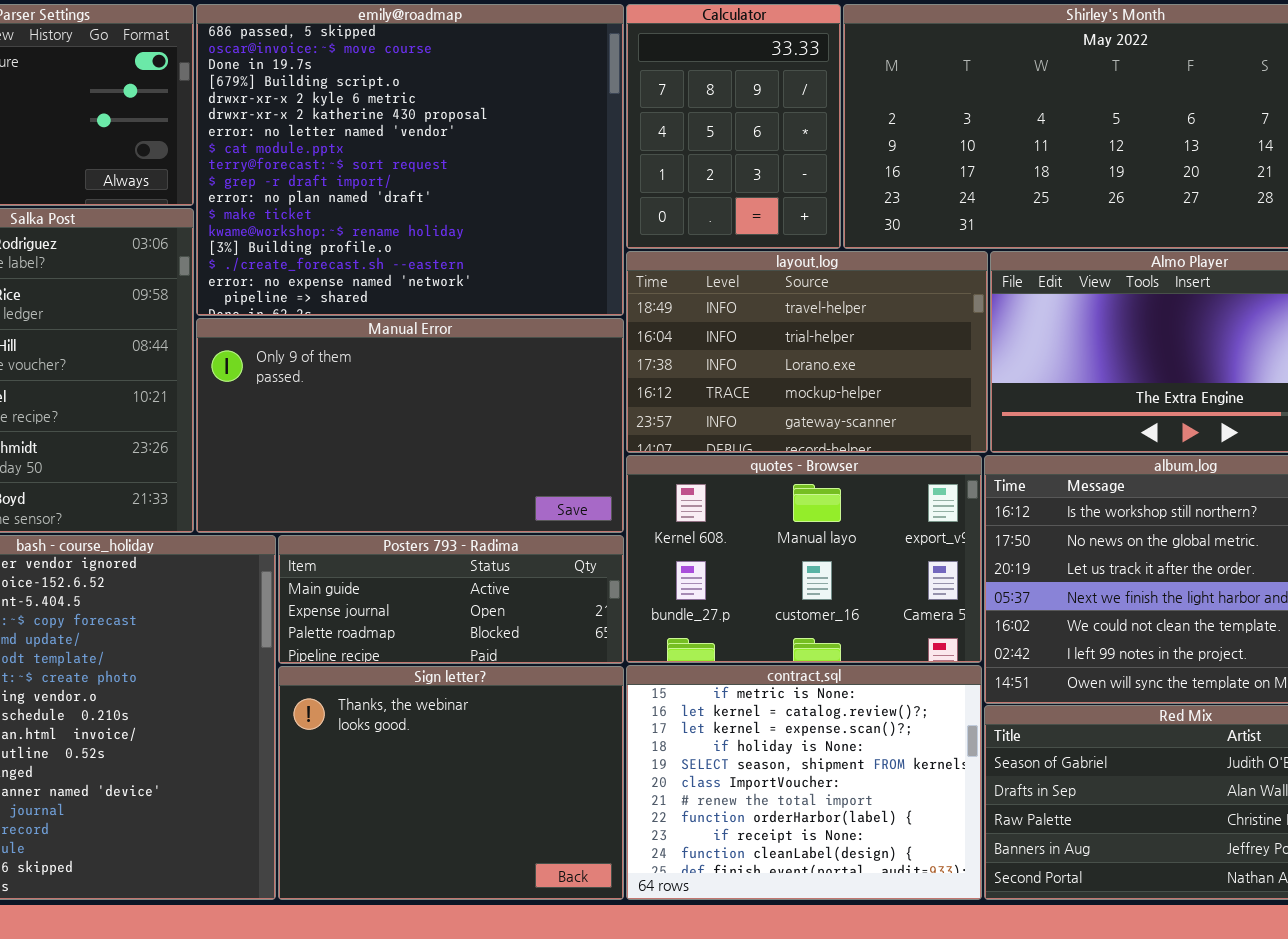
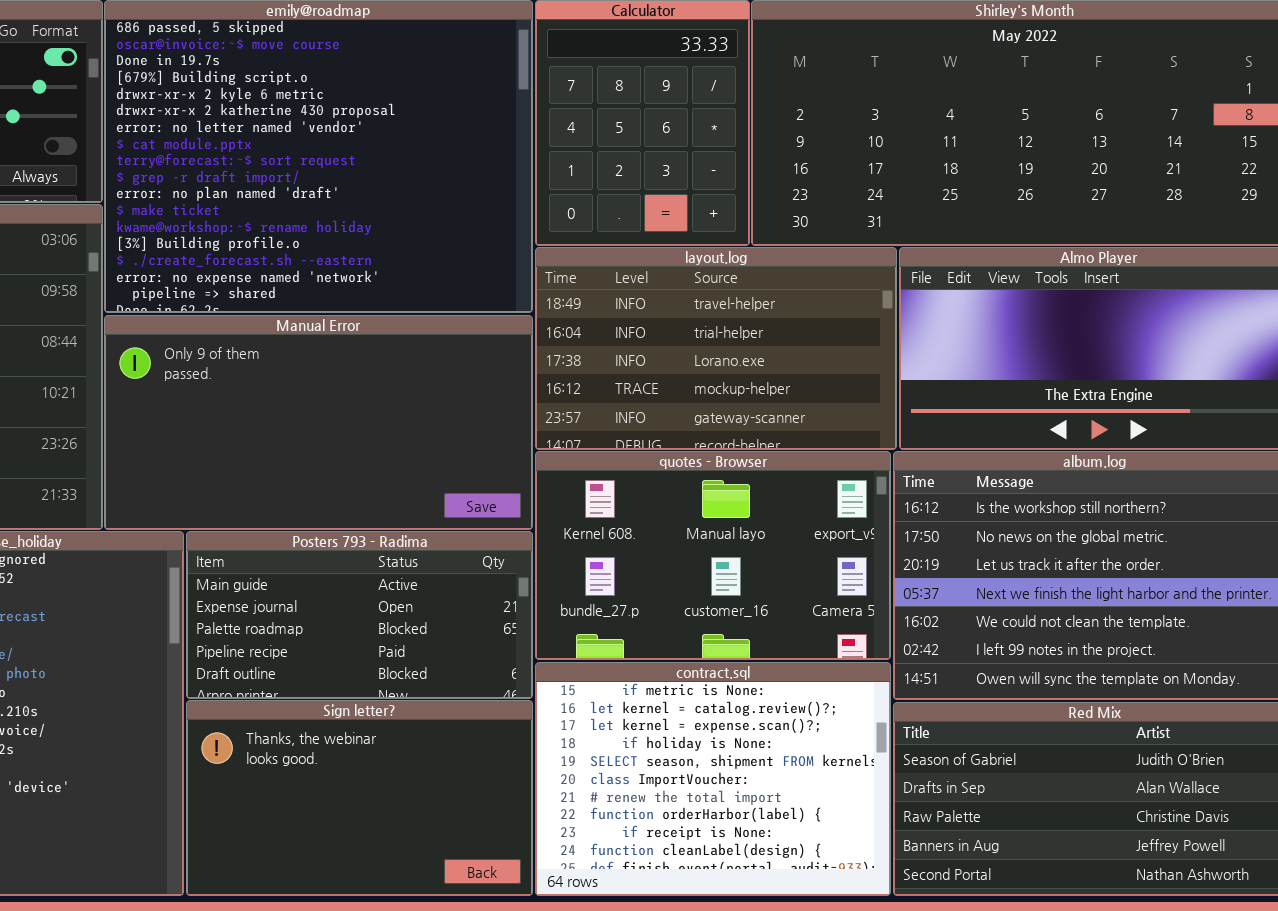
Posters 793 - Radima: [278,535,624,664] -> [186,531,533,699], resized
Sign letter?: [278,666,624,900] -> [186,700,533,896], resized

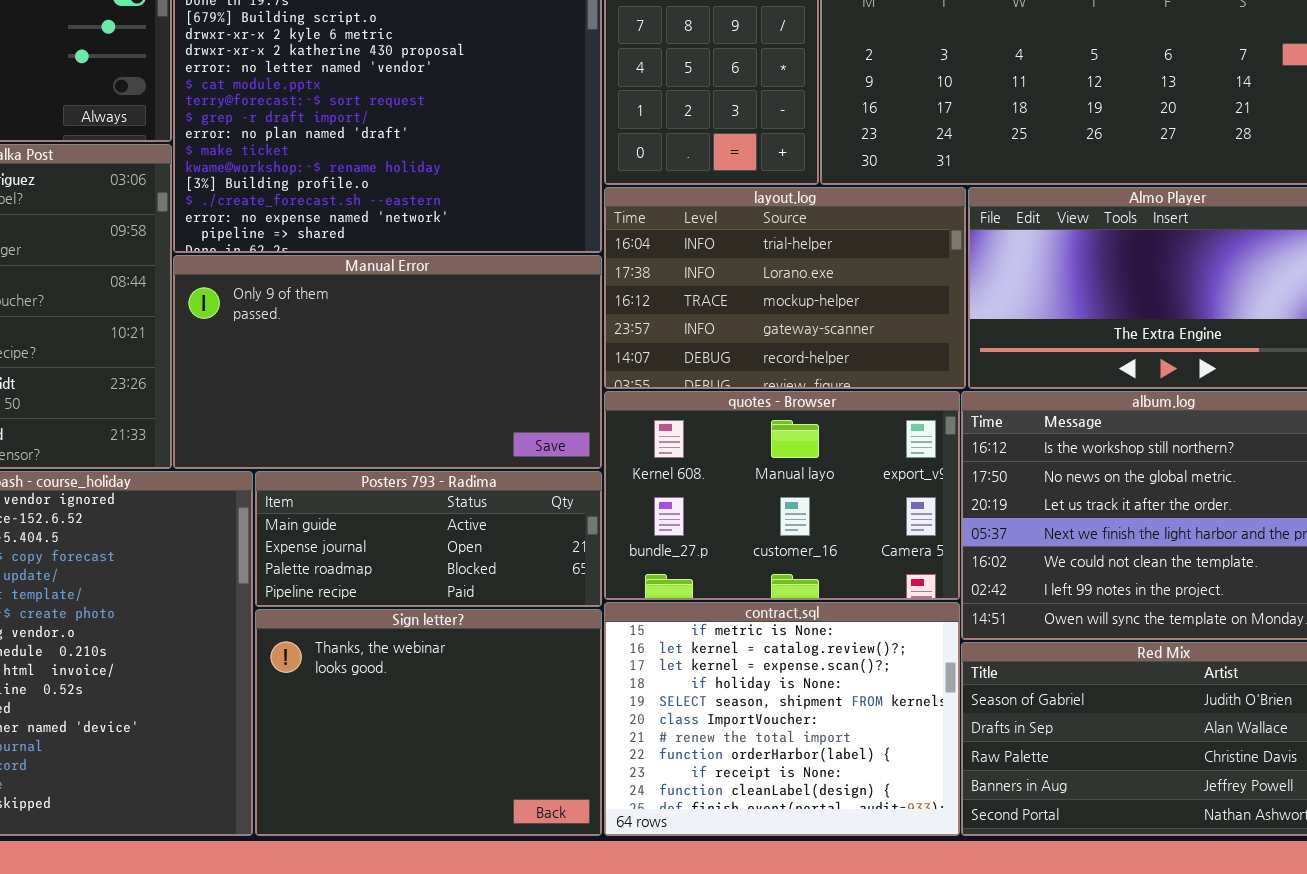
layout.log: [535,247,897,450] -> [604,187,966,389], scrolled down 1 row
Posters 793 - Radima: [186,531,533,699] -> [255,471,602,607], resized
Sign letter?: [186,700,533,896] -> [255,609,602,836], resized

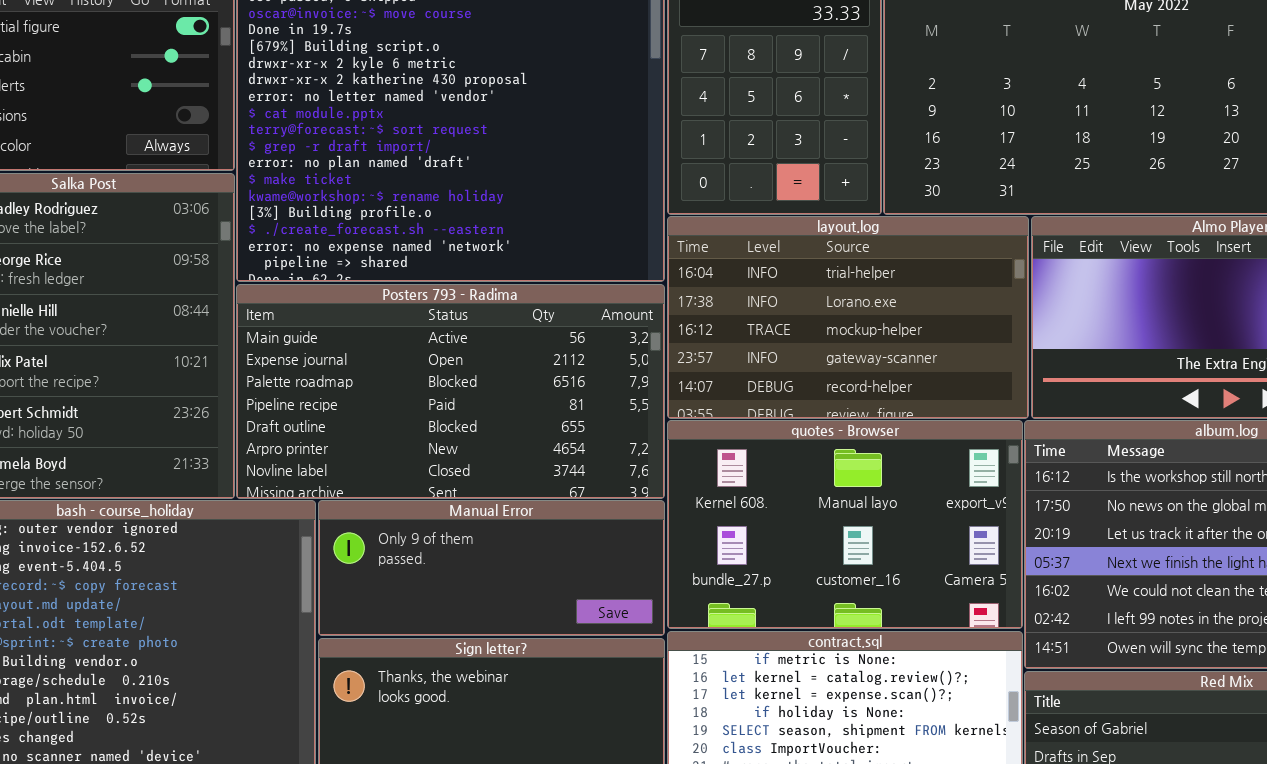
Manual Error: [173,255,602,469] -> [318,500,665,636], moved, resized
Posters 793 - Radima: [255,471,602,607] -> [236,284,665,499], moved, resized

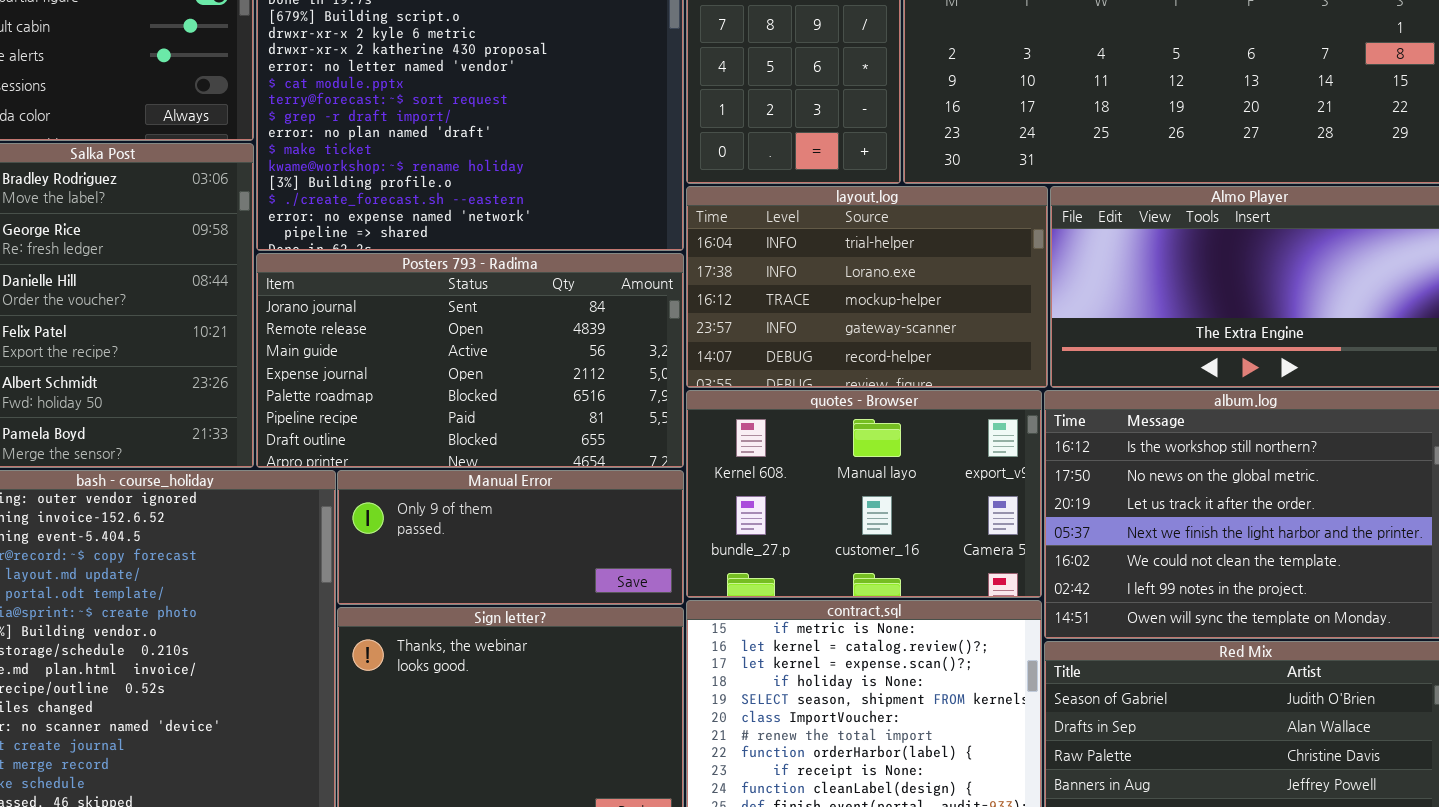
Posters 793 - Radima: [236,284,665,499] -> [256,253,684,468], scrolled up 2 rows

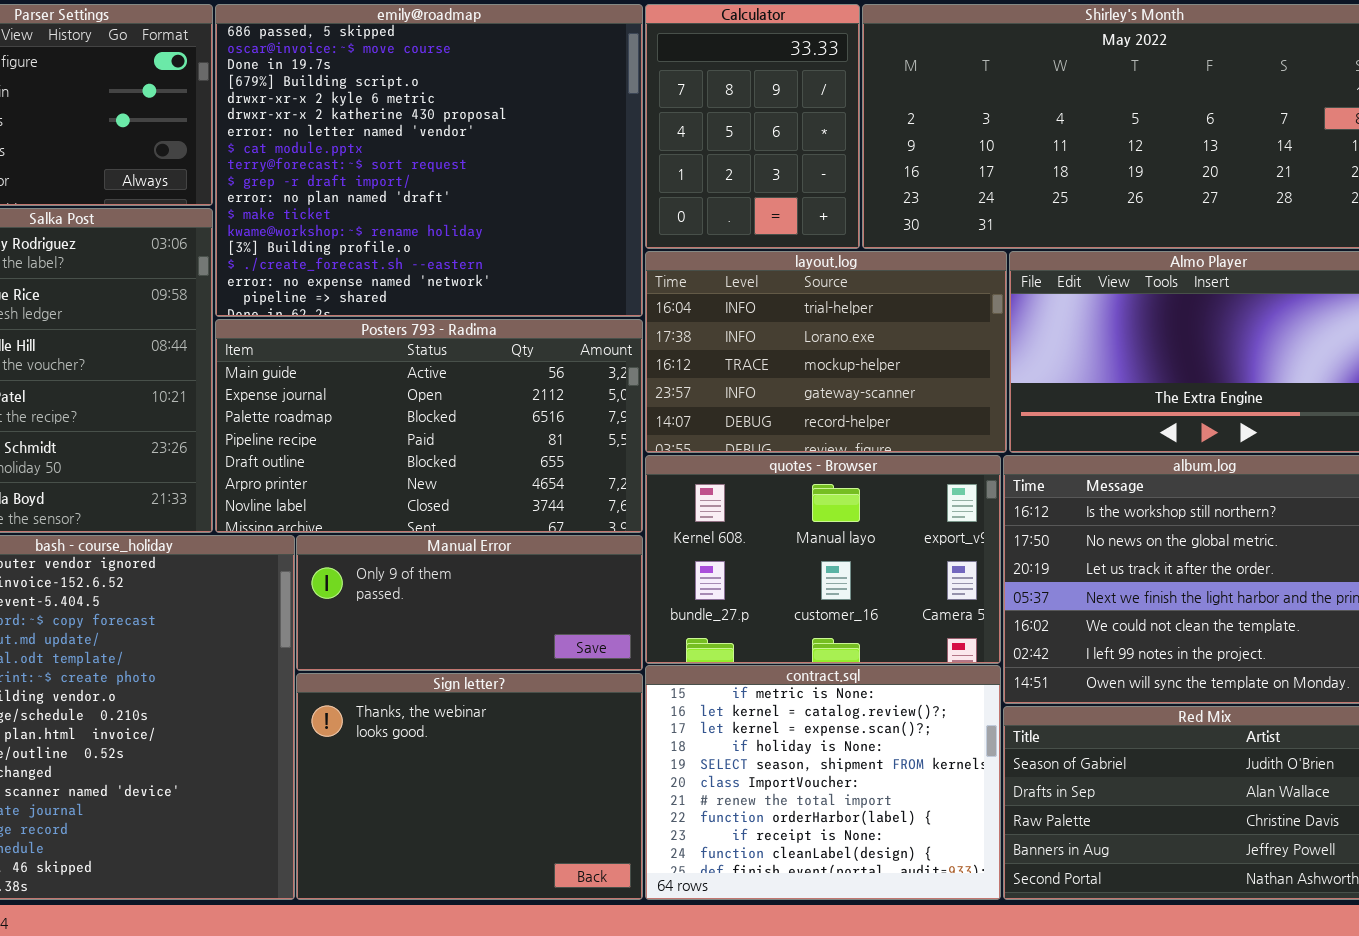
Posters 793 - Radima: [256,253,684,468] -> [215,319,643,533], scrolled down 2 rows

